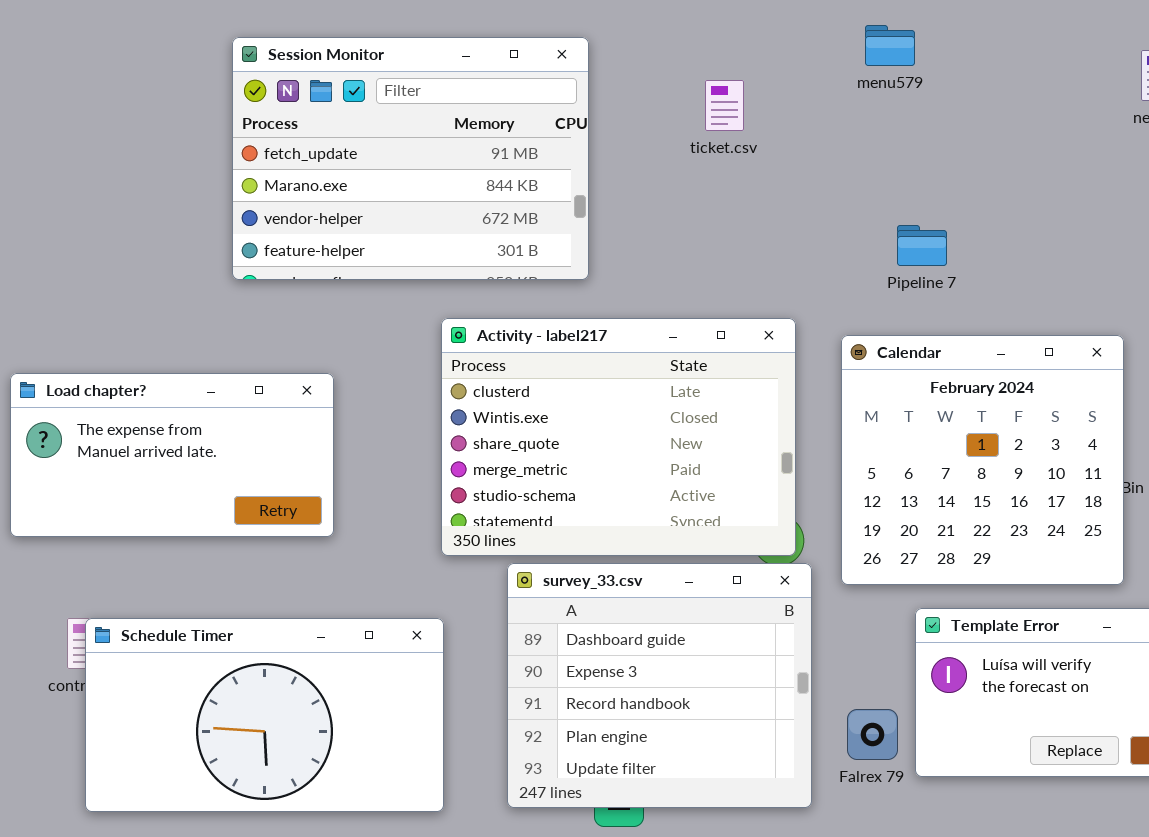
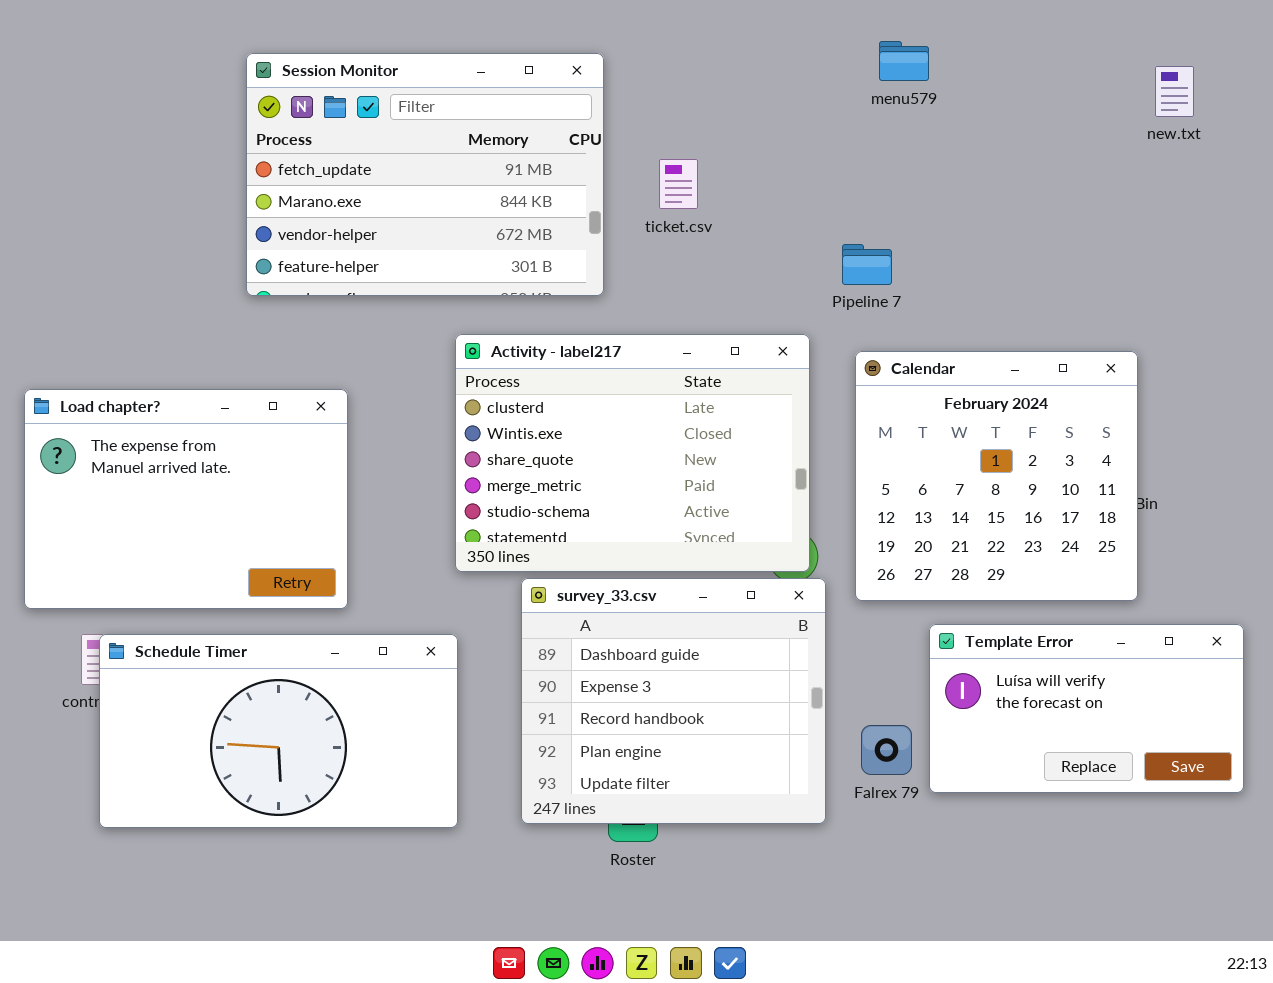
ticket.csv: [705,80,744,131] -> [659,159,698,209], moved
Pipeline 7: [897,225,947,266] -> [842,244,892,285], moved
Load chapter?: [10,373,334,537] -> [24,389,348,609], resized

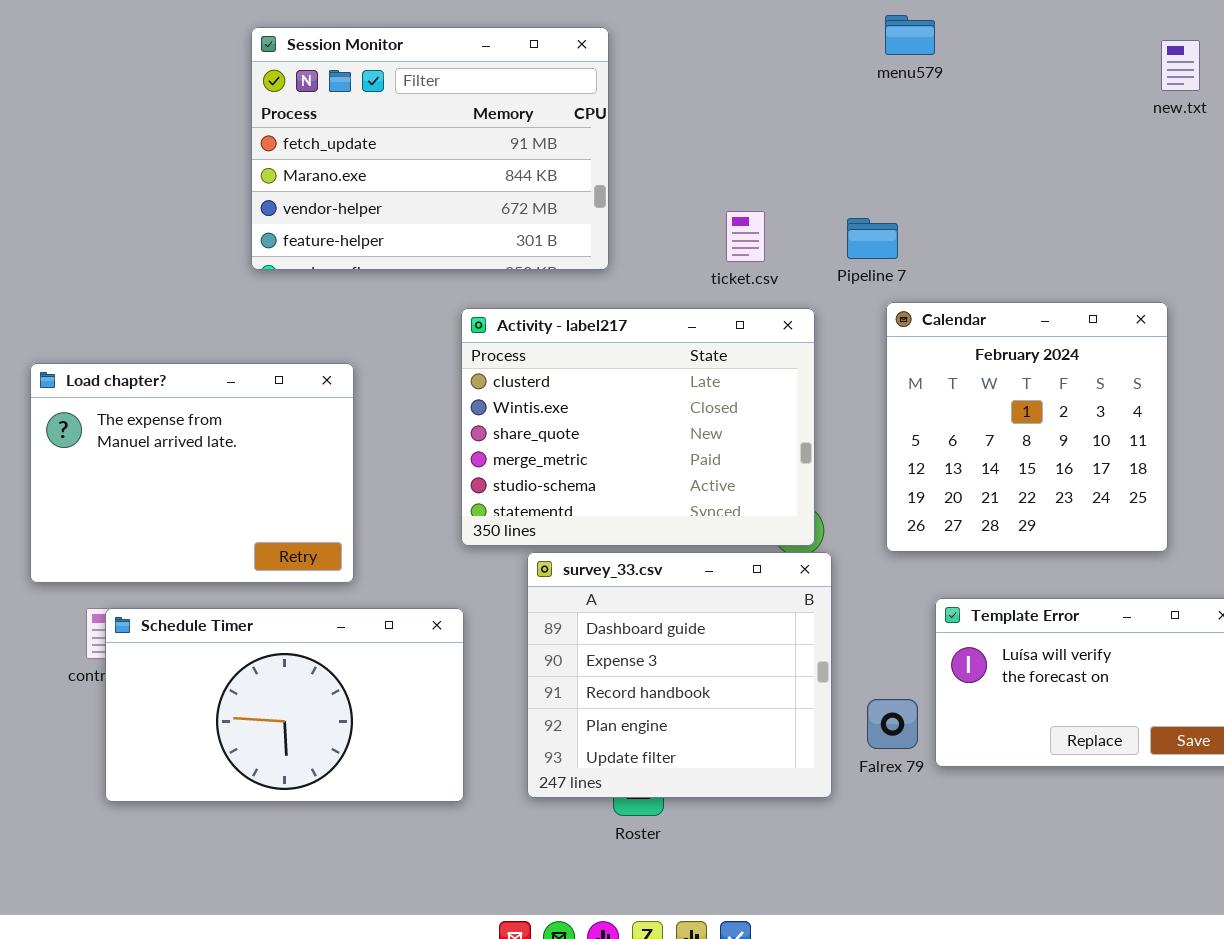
ticket.csv: [659,159,698,209] -> [726,211,765,262], moved
Calendar: [855,351,1138,601] -> [886,302,1168,552], moved

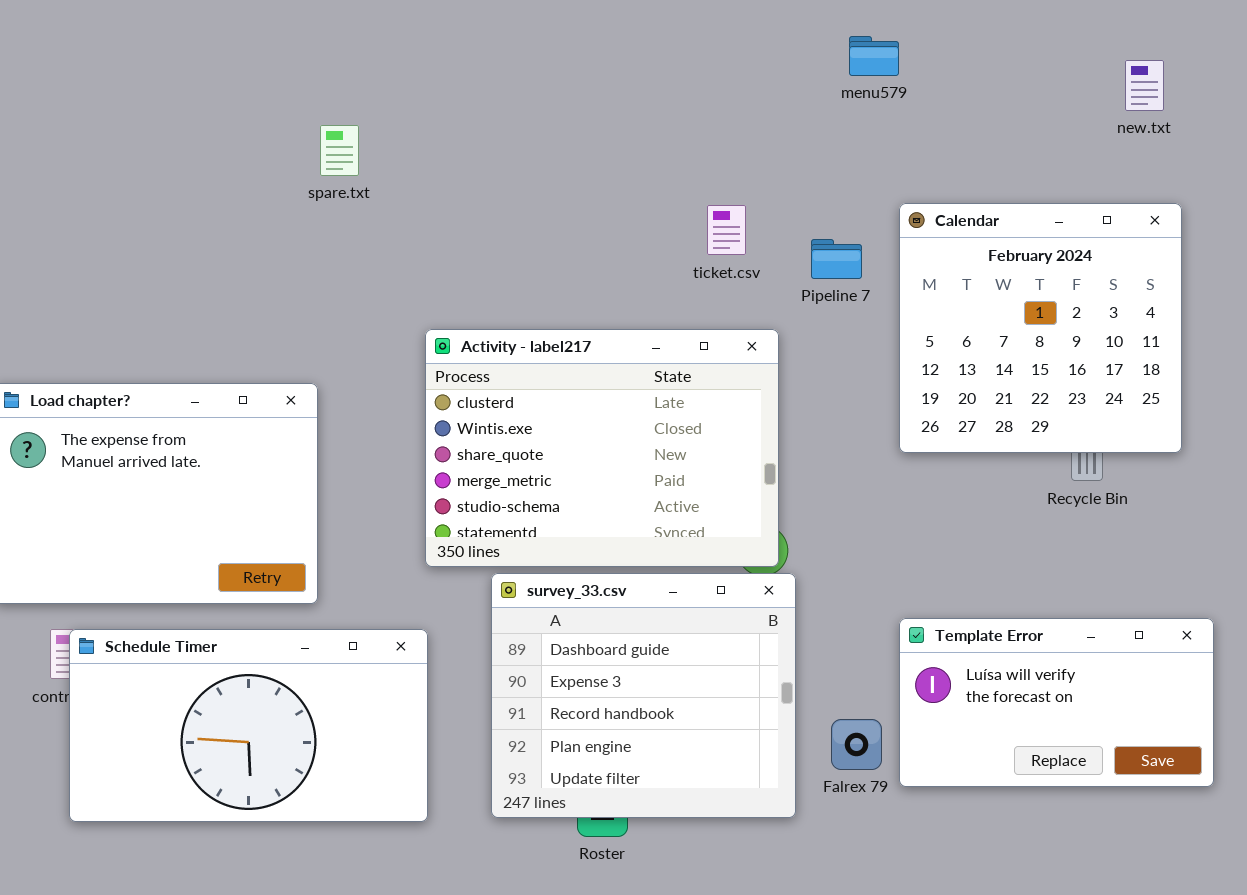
Session Monitor: [251,27,609,270] -> none, closed
ticket.csv: [726,211,765,262] -> [707,205,746,255], moved
Calendar: [886,302,1168,552] -> [899,203,1182,453], moved

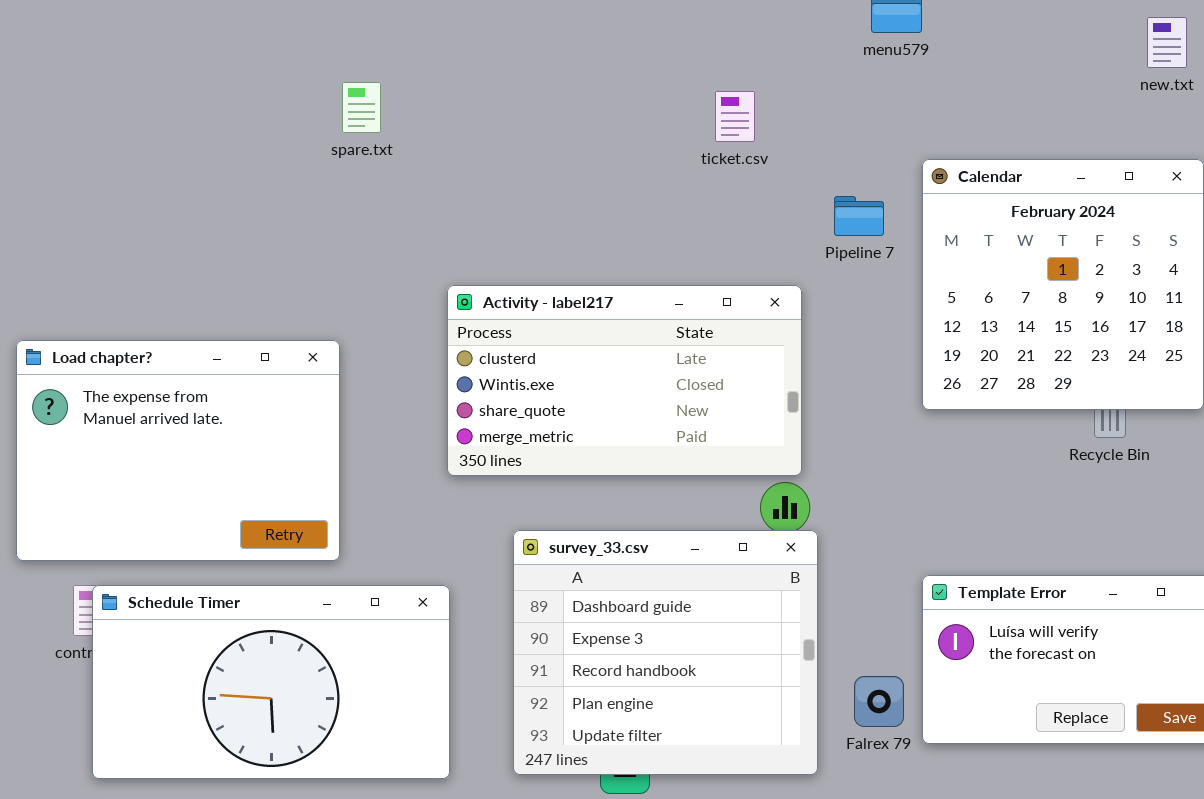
ticket.csv: [707,205,746,255] -> [715,91,755,142], moved
Activity - label217: [425,329,779,567] -> [447,285,802,476], resized

